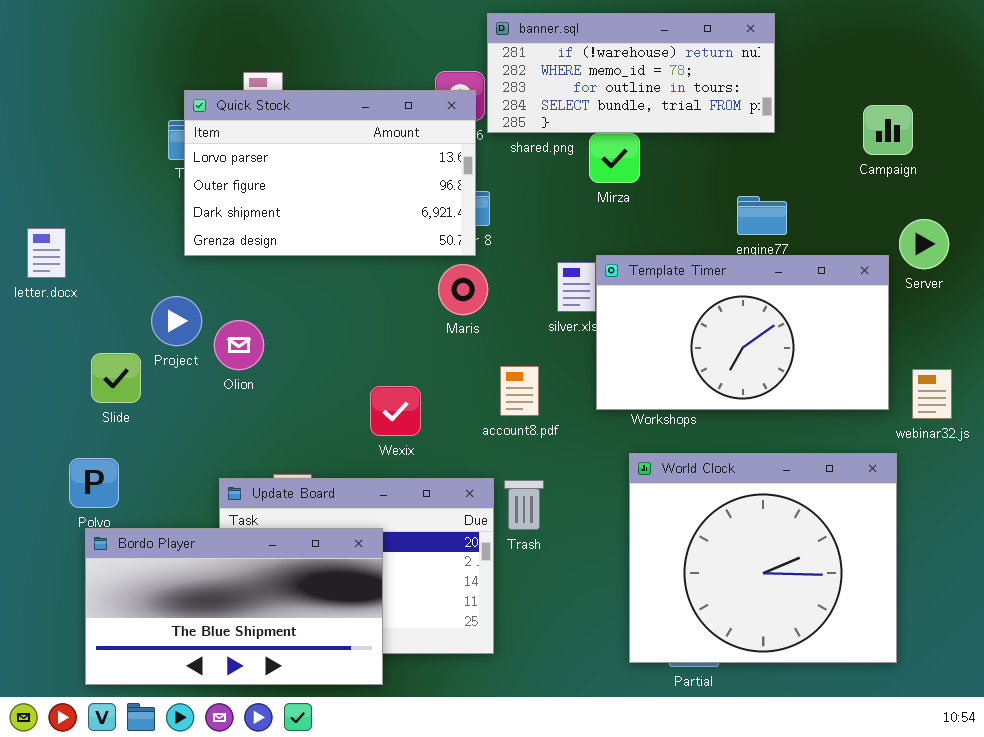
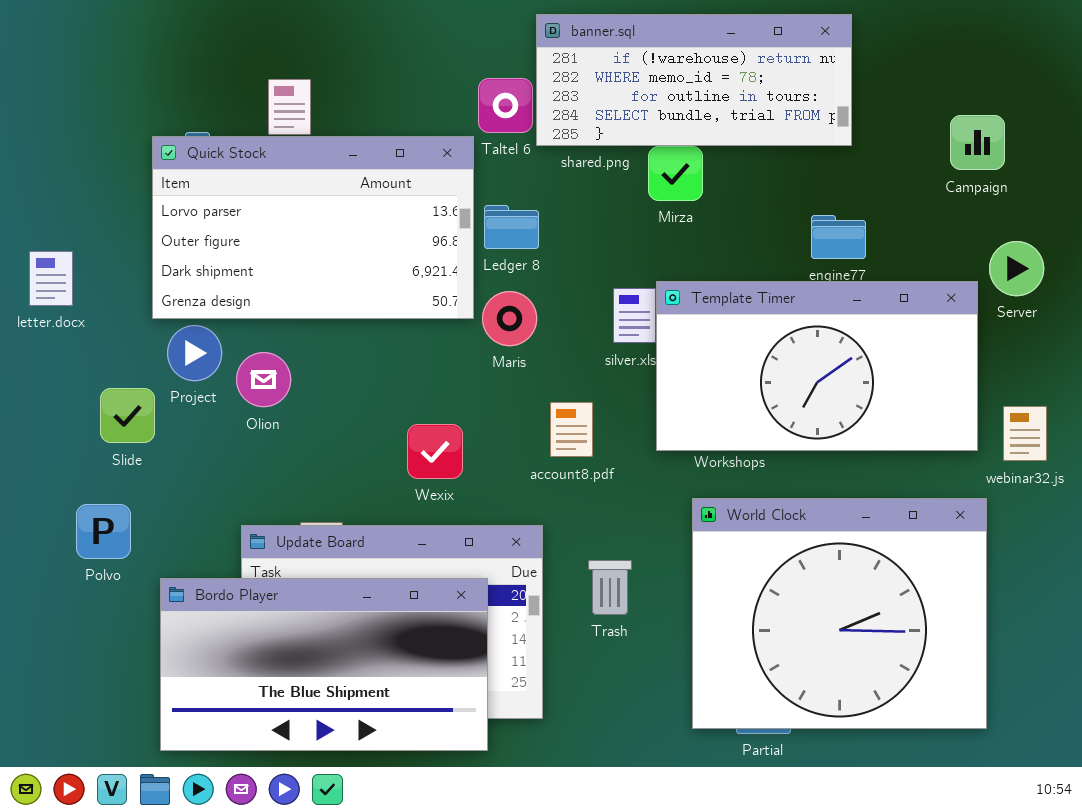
Quick Stock: [184,90,476,256] -> [152,136,474,319], moved
Trash: [504,480,544,530] -> [588,560,632,615], moved
Bordo Player: [85,528,383,685] -> [160,578,488,751], moved

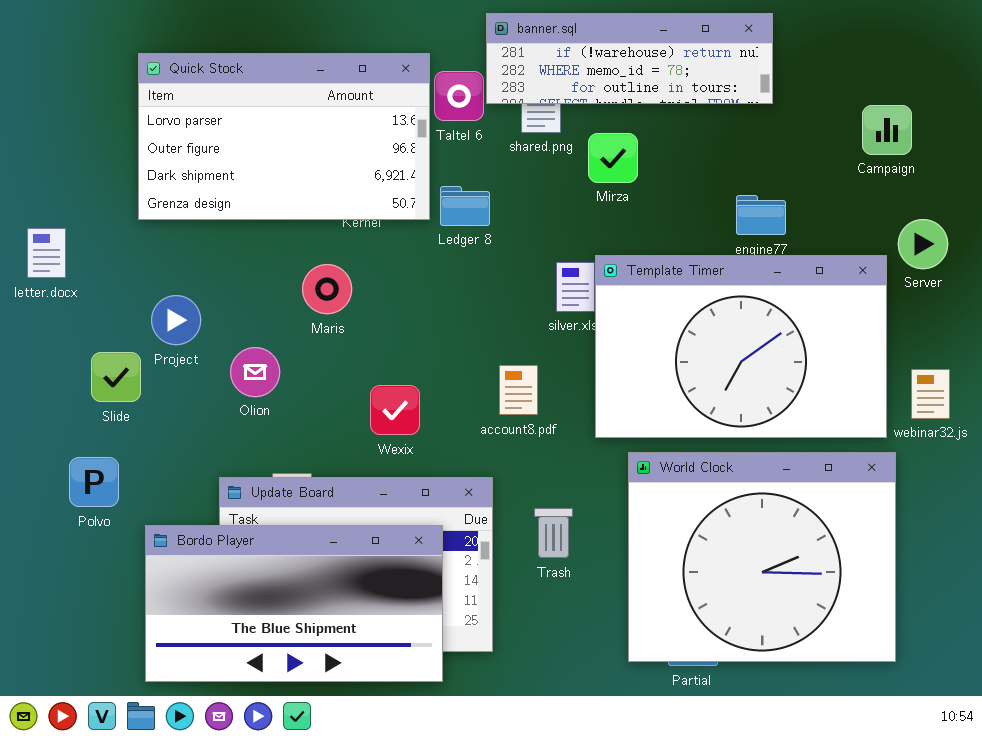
banner.sql: [536,14,852,146] -> [486,13,773,104], resized
Quick Stock: [152,136,474,319] -> [138,53,430,220], moved
Template Timer: [656,281,978,451] -> [595,255,887,438], resized
Maris: [482,291,537,346] -> [302,264,352,314], moved
Olion: [236,352,291,407] -> [230,347,280,397], moved

